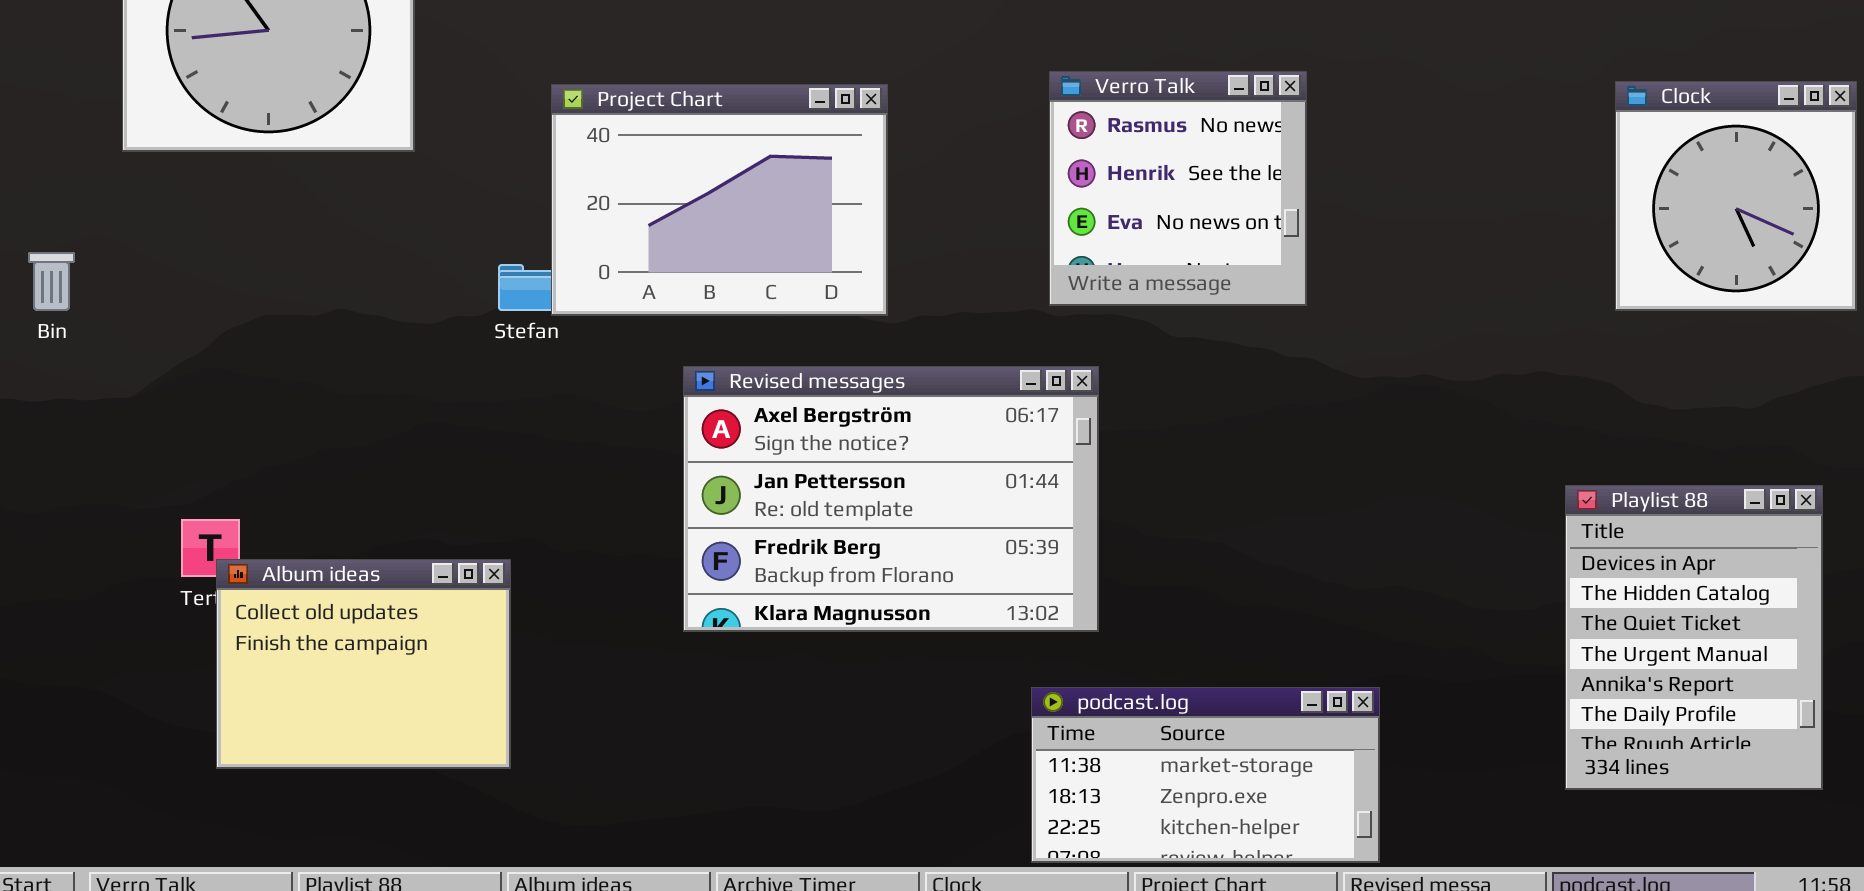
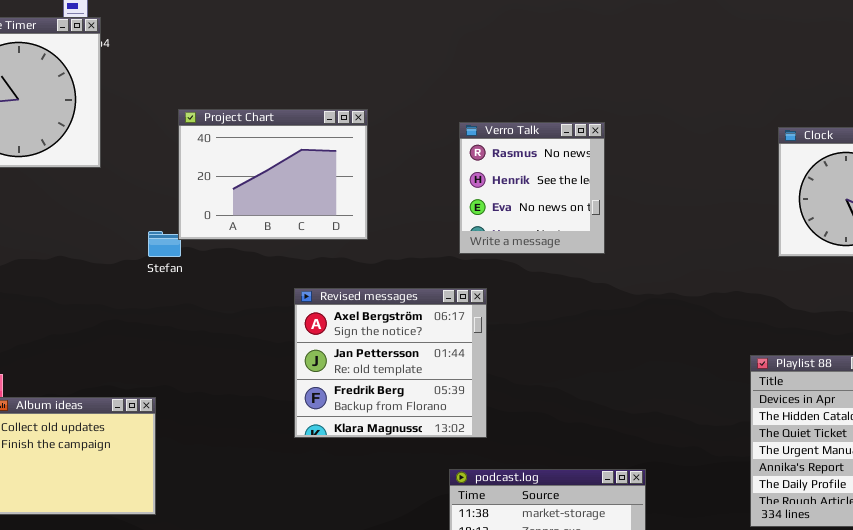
Project Chart: [551,84,888,316] -> [178,109,368,240], moved
Revised messages: [683,366,1099,632] -> [294,288,487,438], resized

